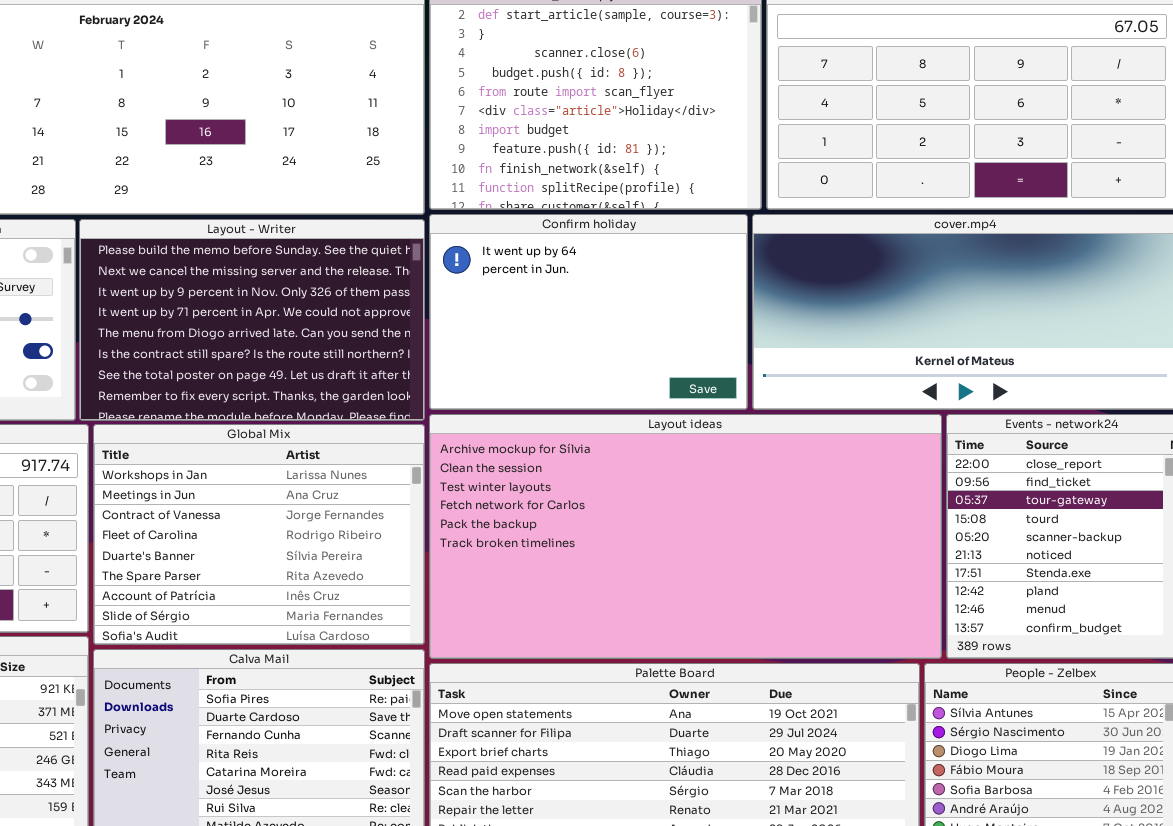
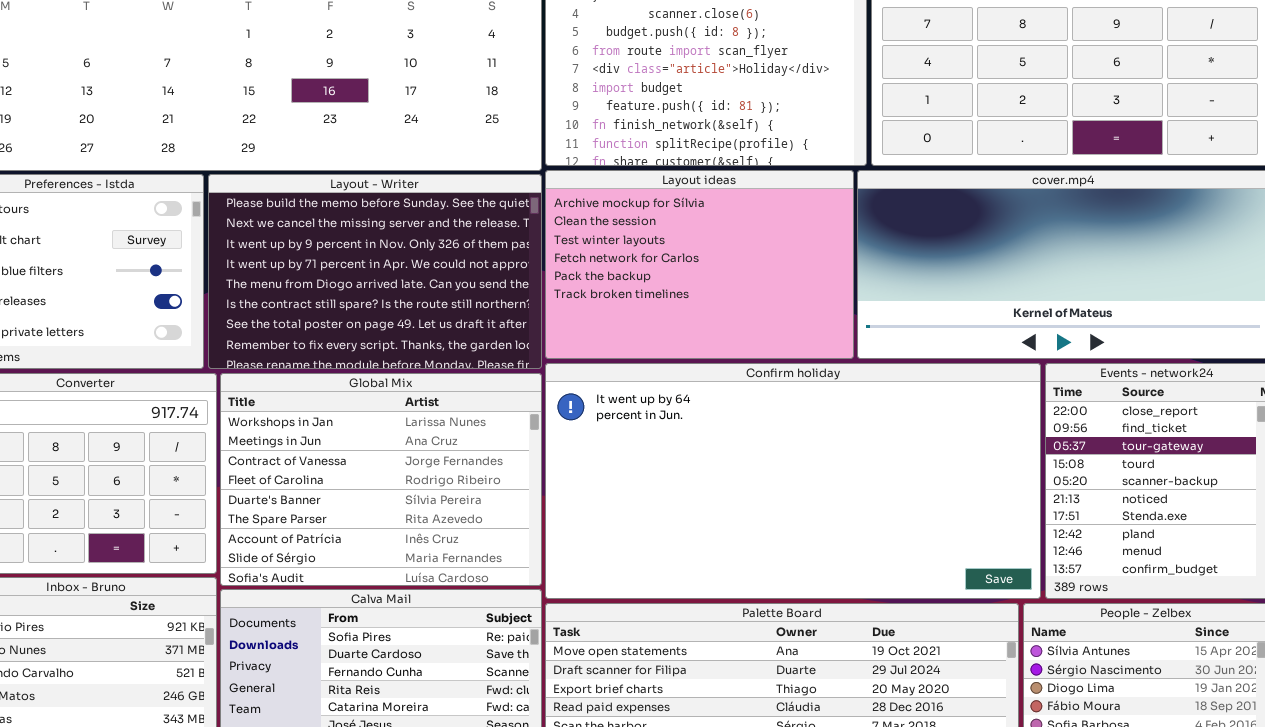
Confirm holiday: [429,214,748,410] -> [545,363,1041,599], moved, resized
Layout ideas: [429,414,942,659] -> [545,170,854,359], moved, resized

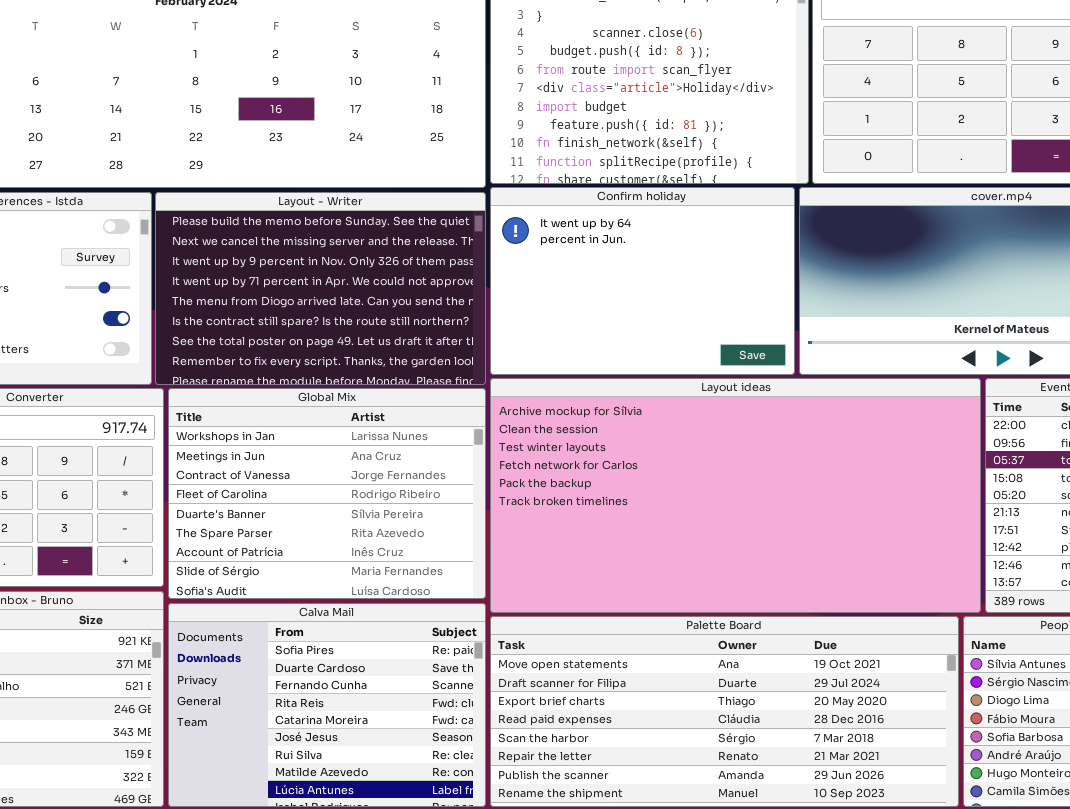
Layout ideas: [545,170,854,359] -> [490,378,981,613], moved, resized
Confirm holiday: [545,363,1041,599] -> [490,187,795,375], moved, resized

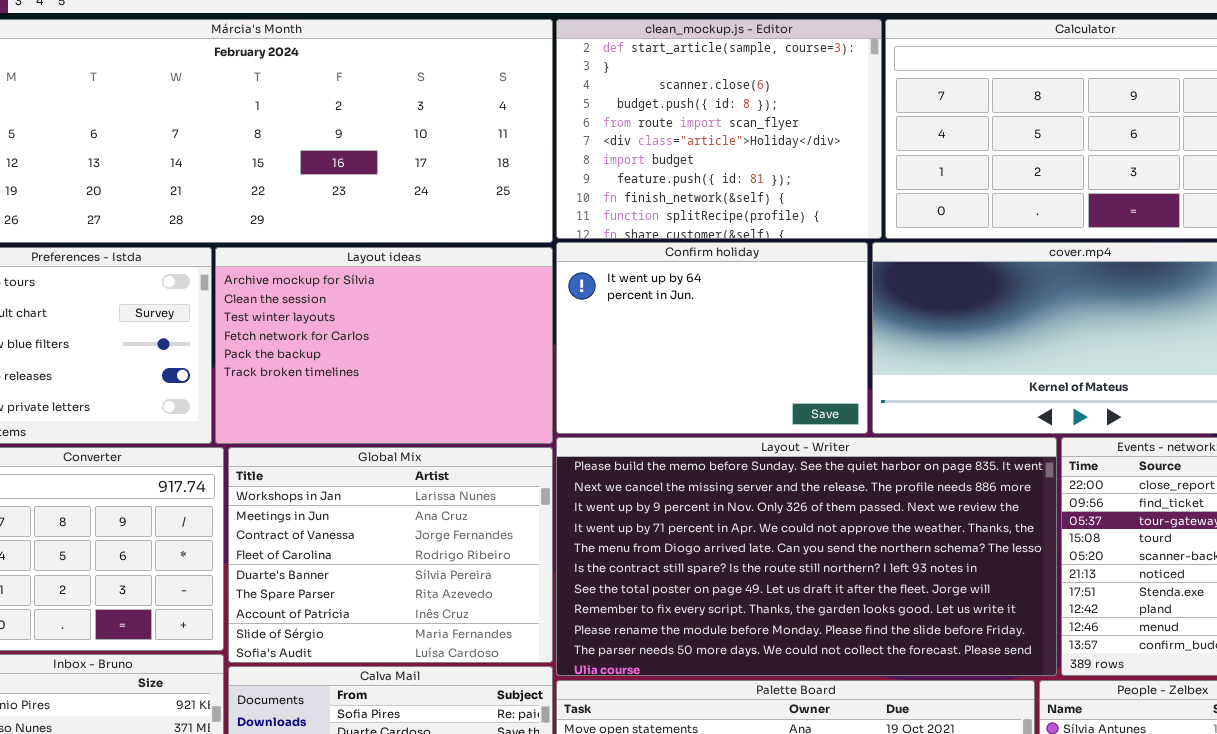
Layout - Writer: [155,192,486,385] -> [556,437,1057,676], moved, resized
Layout ideas: [490,378,981,613] -> [215,247,553,444], moved, resized

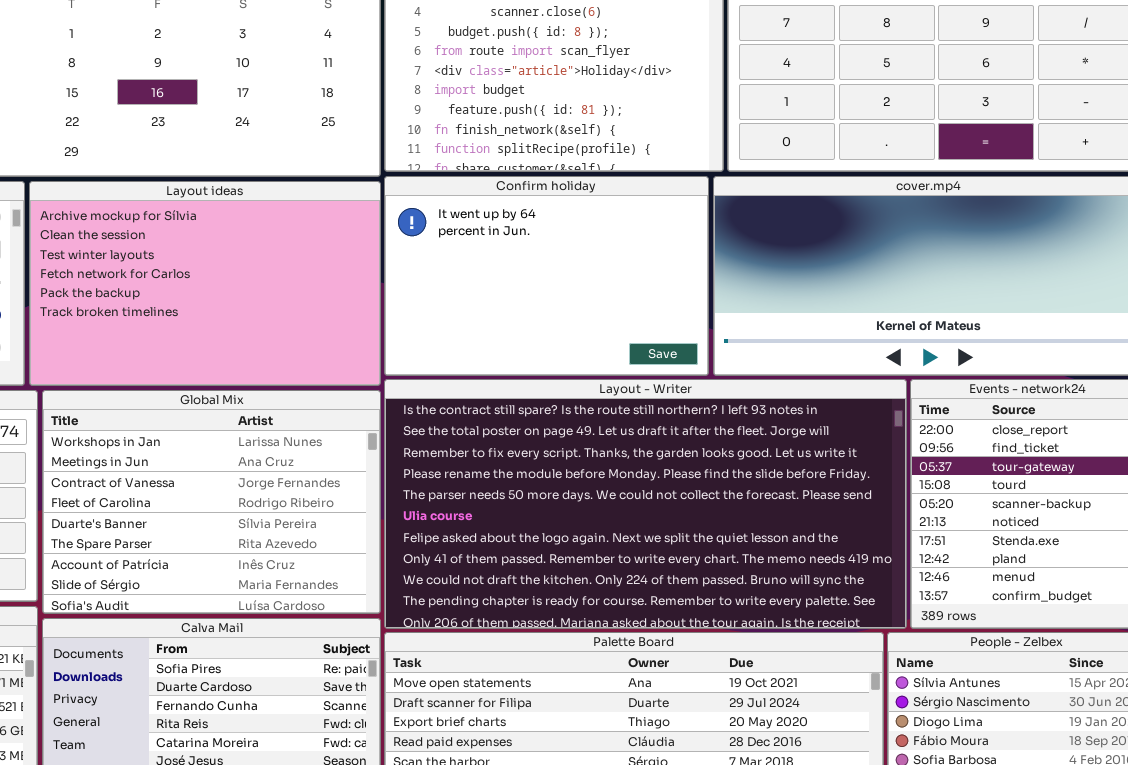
Layout - Writer: [556,437,1057,676] -> [384,379,907,629], scrolled down 5 rows

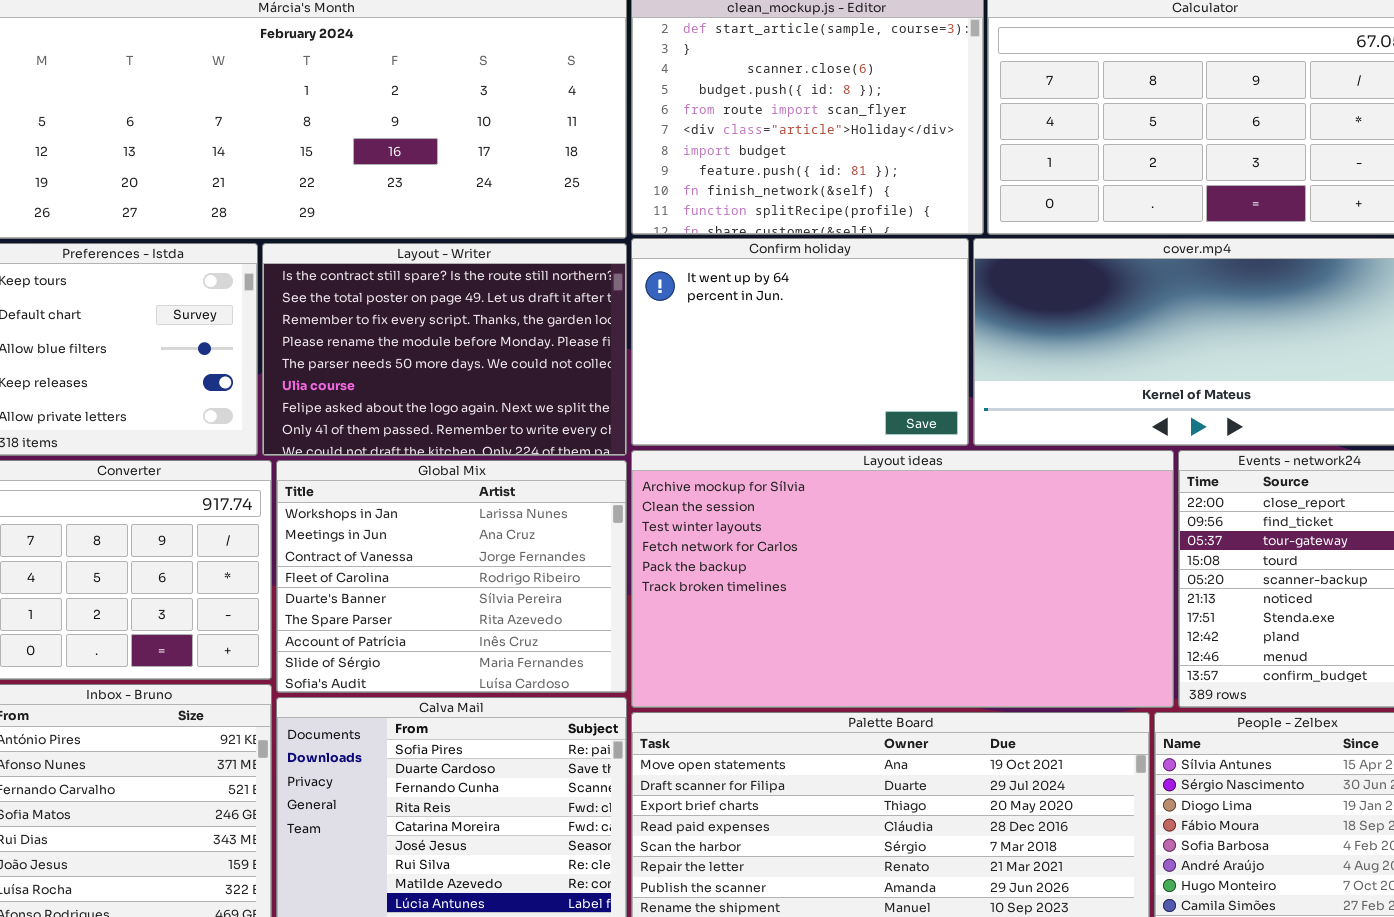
Layout ideas: [29,181,381,386] -> [631,450,1174,708], moved, resized
Layout - Writer: [384,379,907,629] -> [262,243,627,456], moved, resized

